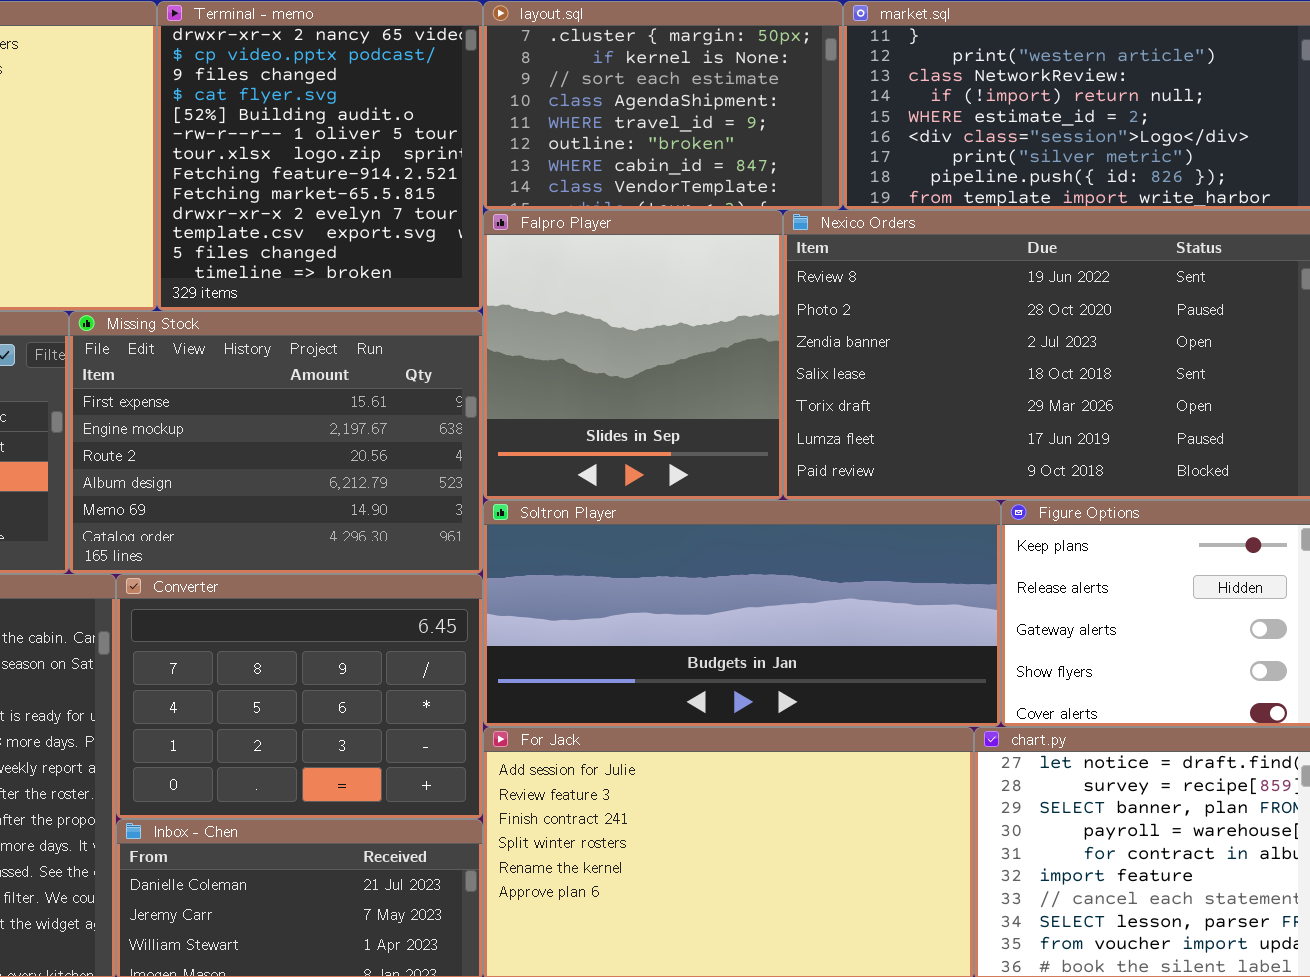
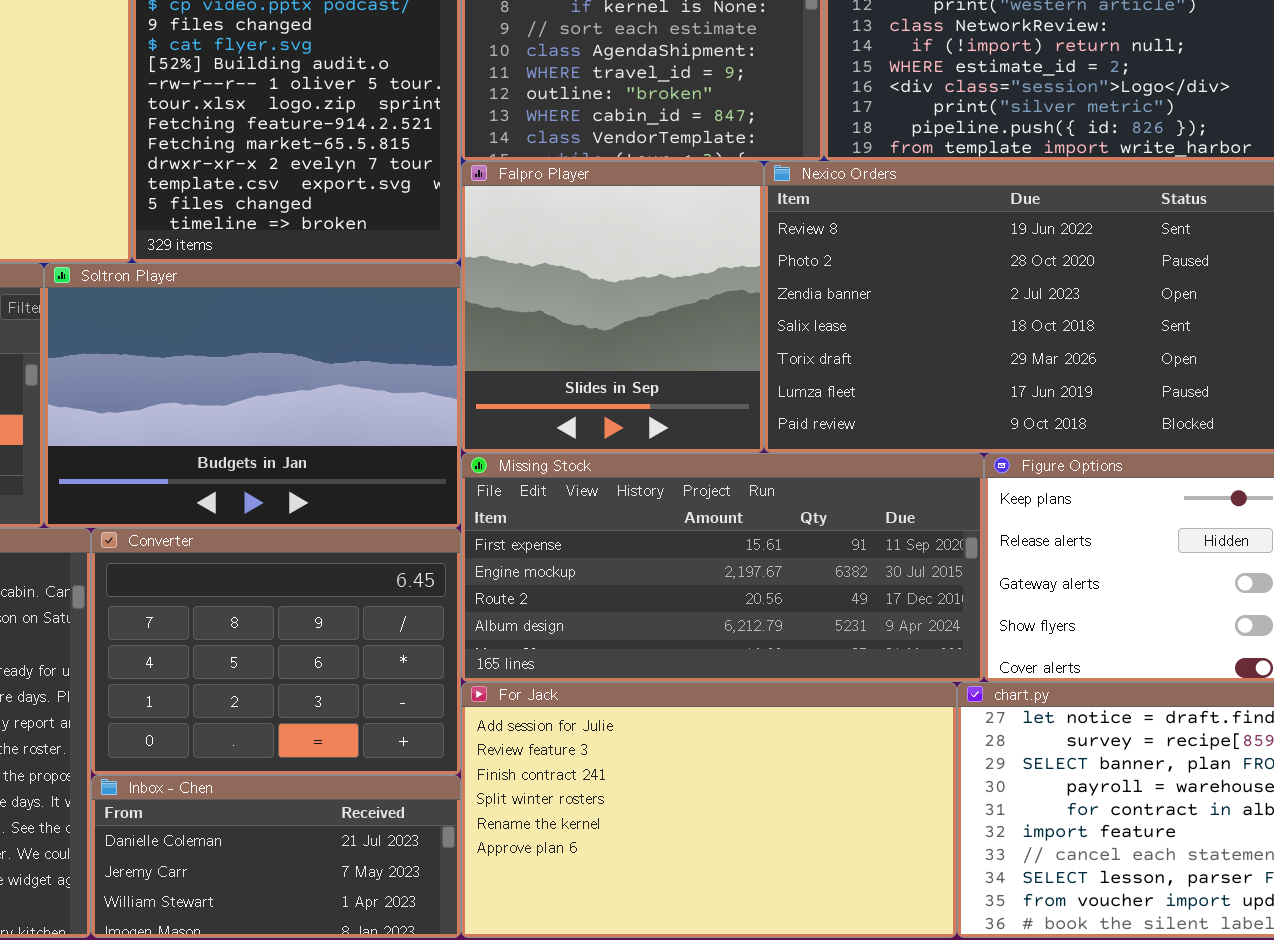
Missing Stock: [69,311,483,574] -> [461,453,984,682], moved, resized
Soltron Player: [483,500,1001,727] -> [44,263,461,528], moved, resized

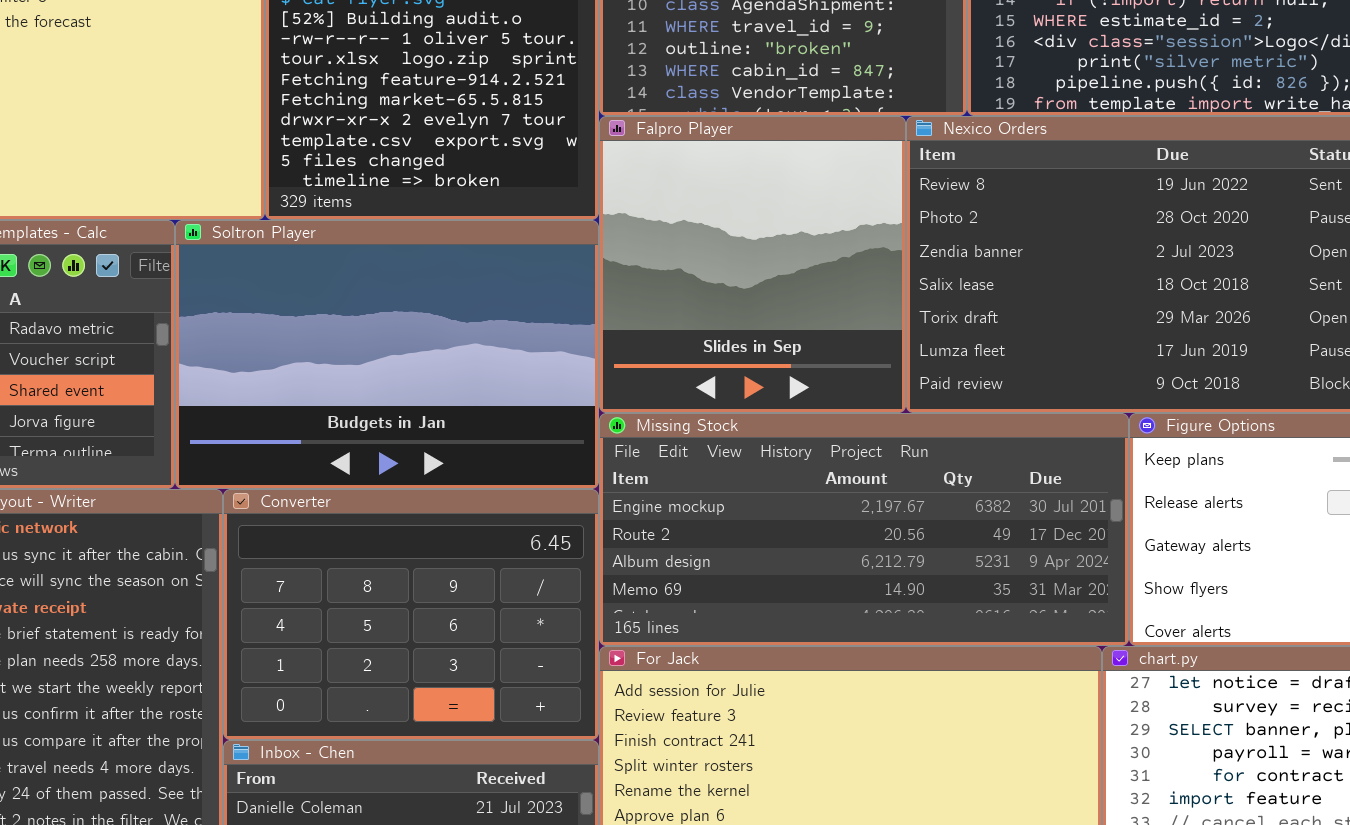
Missing Stock: [461,453,984,682] -> [599,413,1129,646], scrolled down 1 row

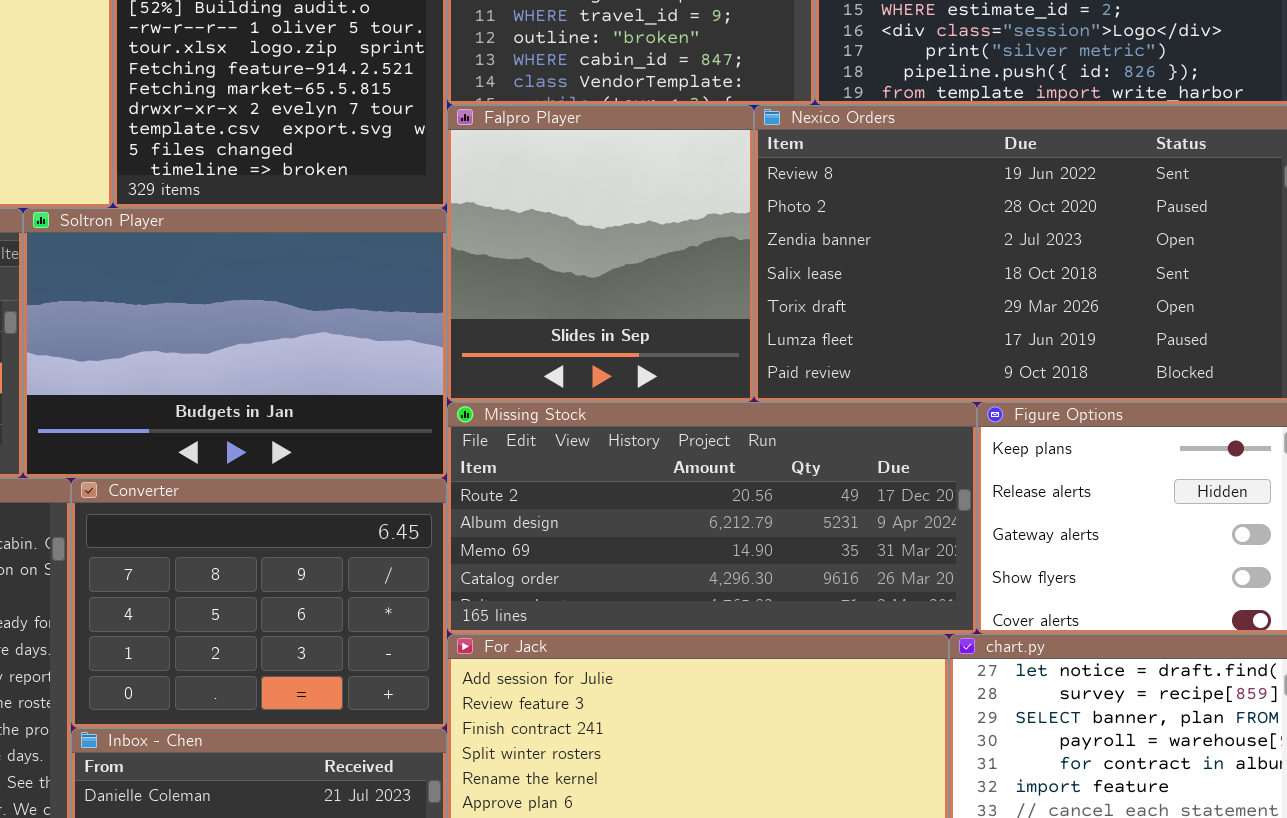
Missing Stock: [599,413,1129,646] -> [447,402,977,634], scrolled down 1 row

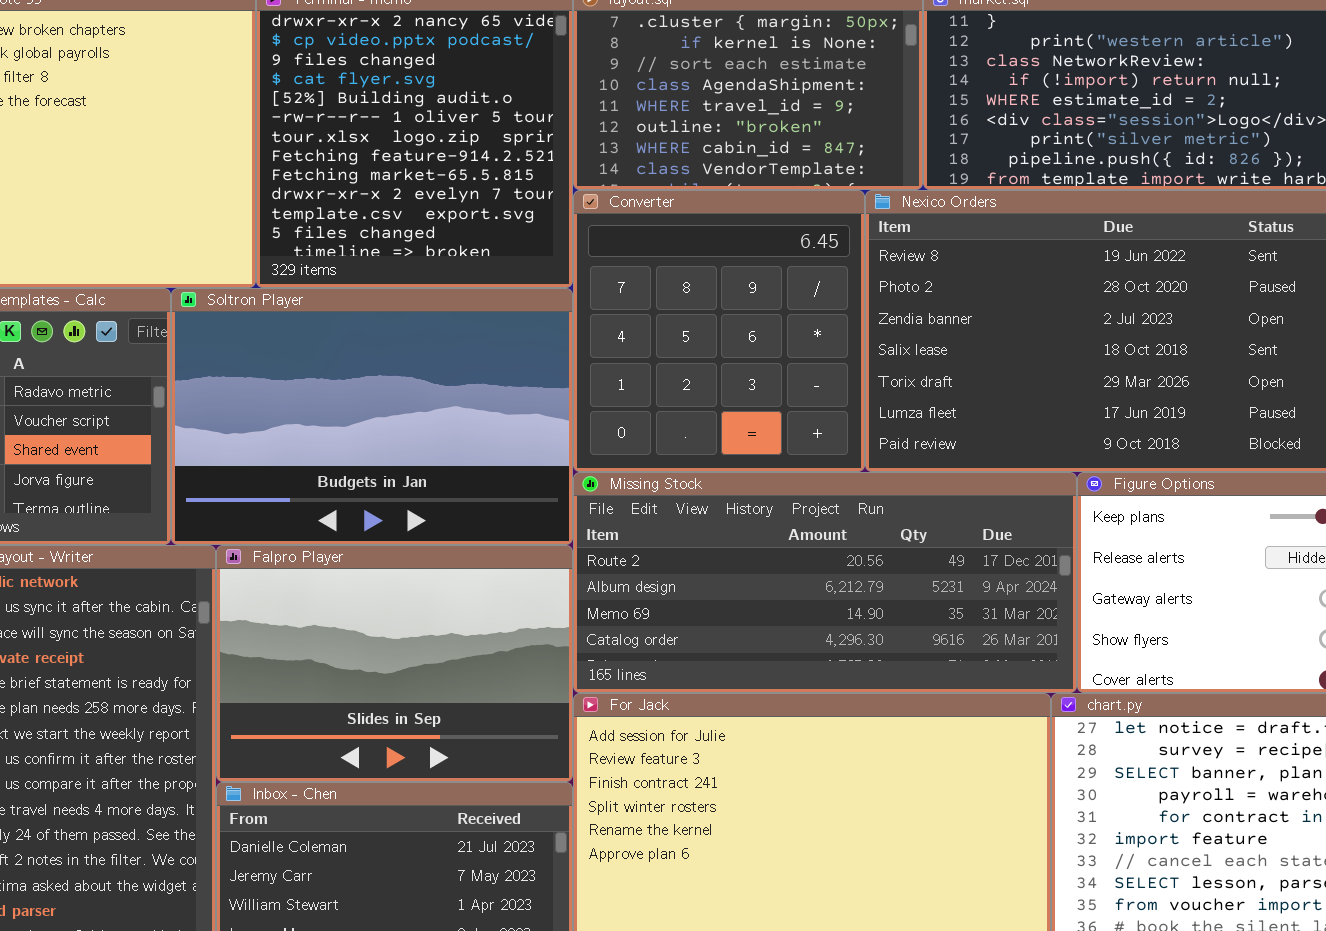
Falpro Player: [447,105,754,402] -> [216,545,573,782], moved, resized
Converter: [71,478,447,728] -> [573,190,865,472], moved, resized

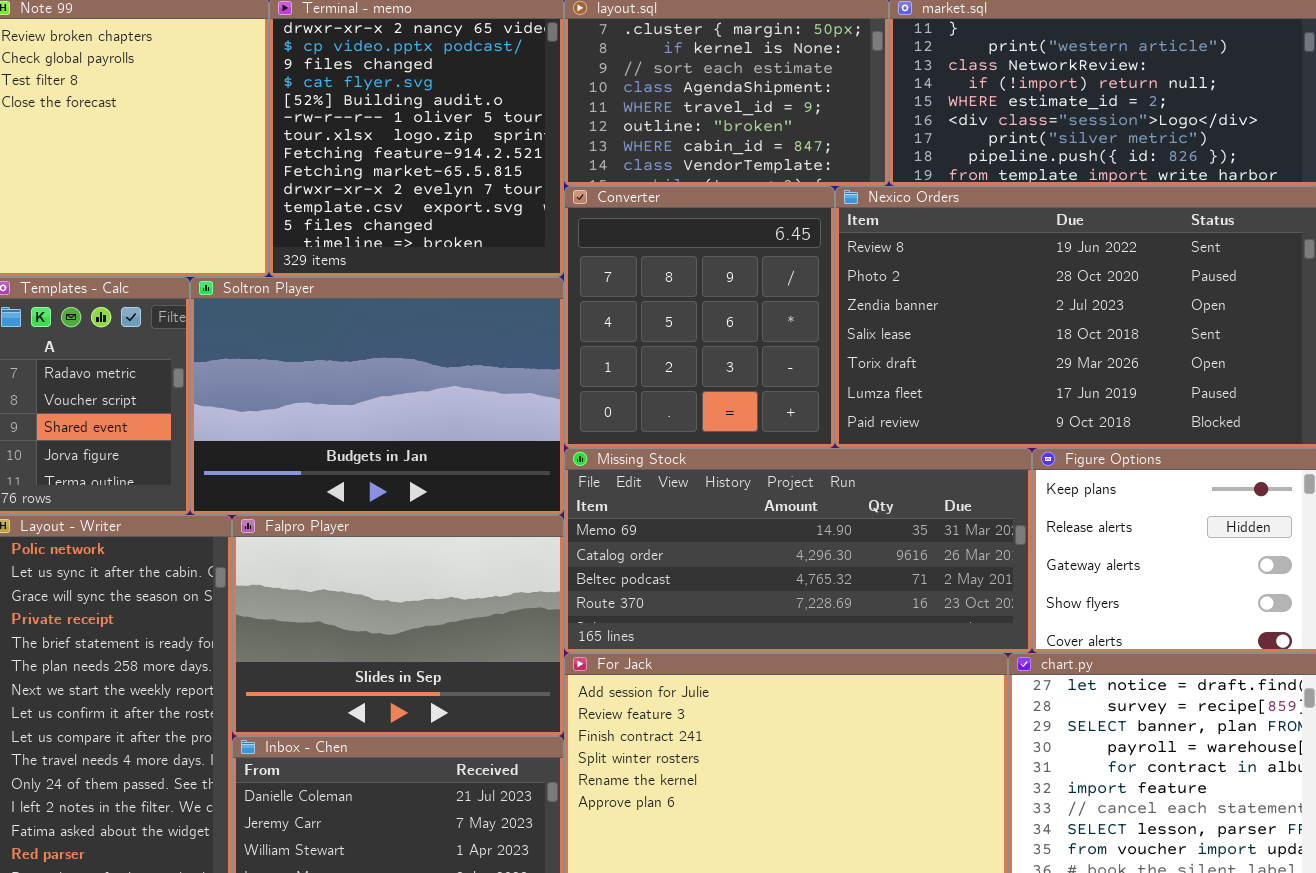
Missing Stock: [573,472,1077,693] -> [564,448,1032,653], scrolled down 2 rows

